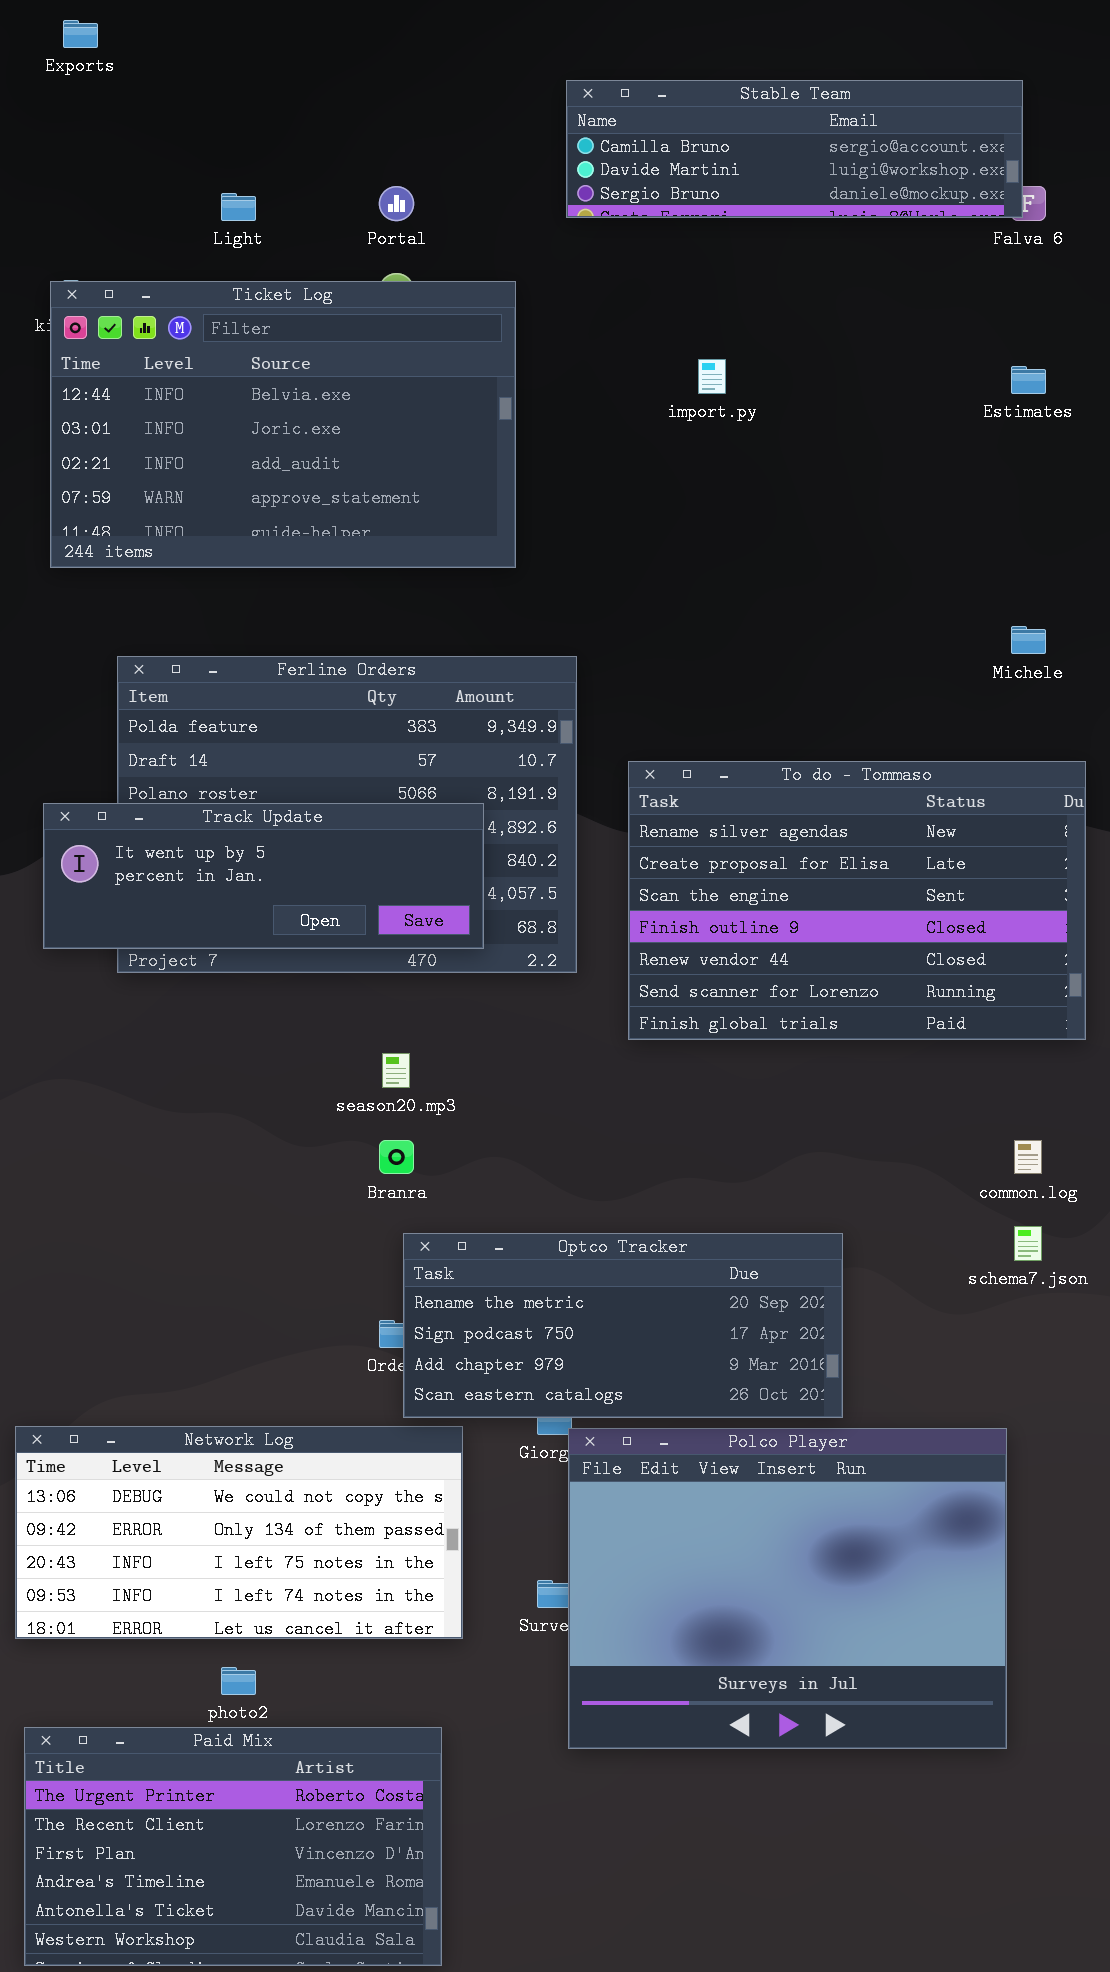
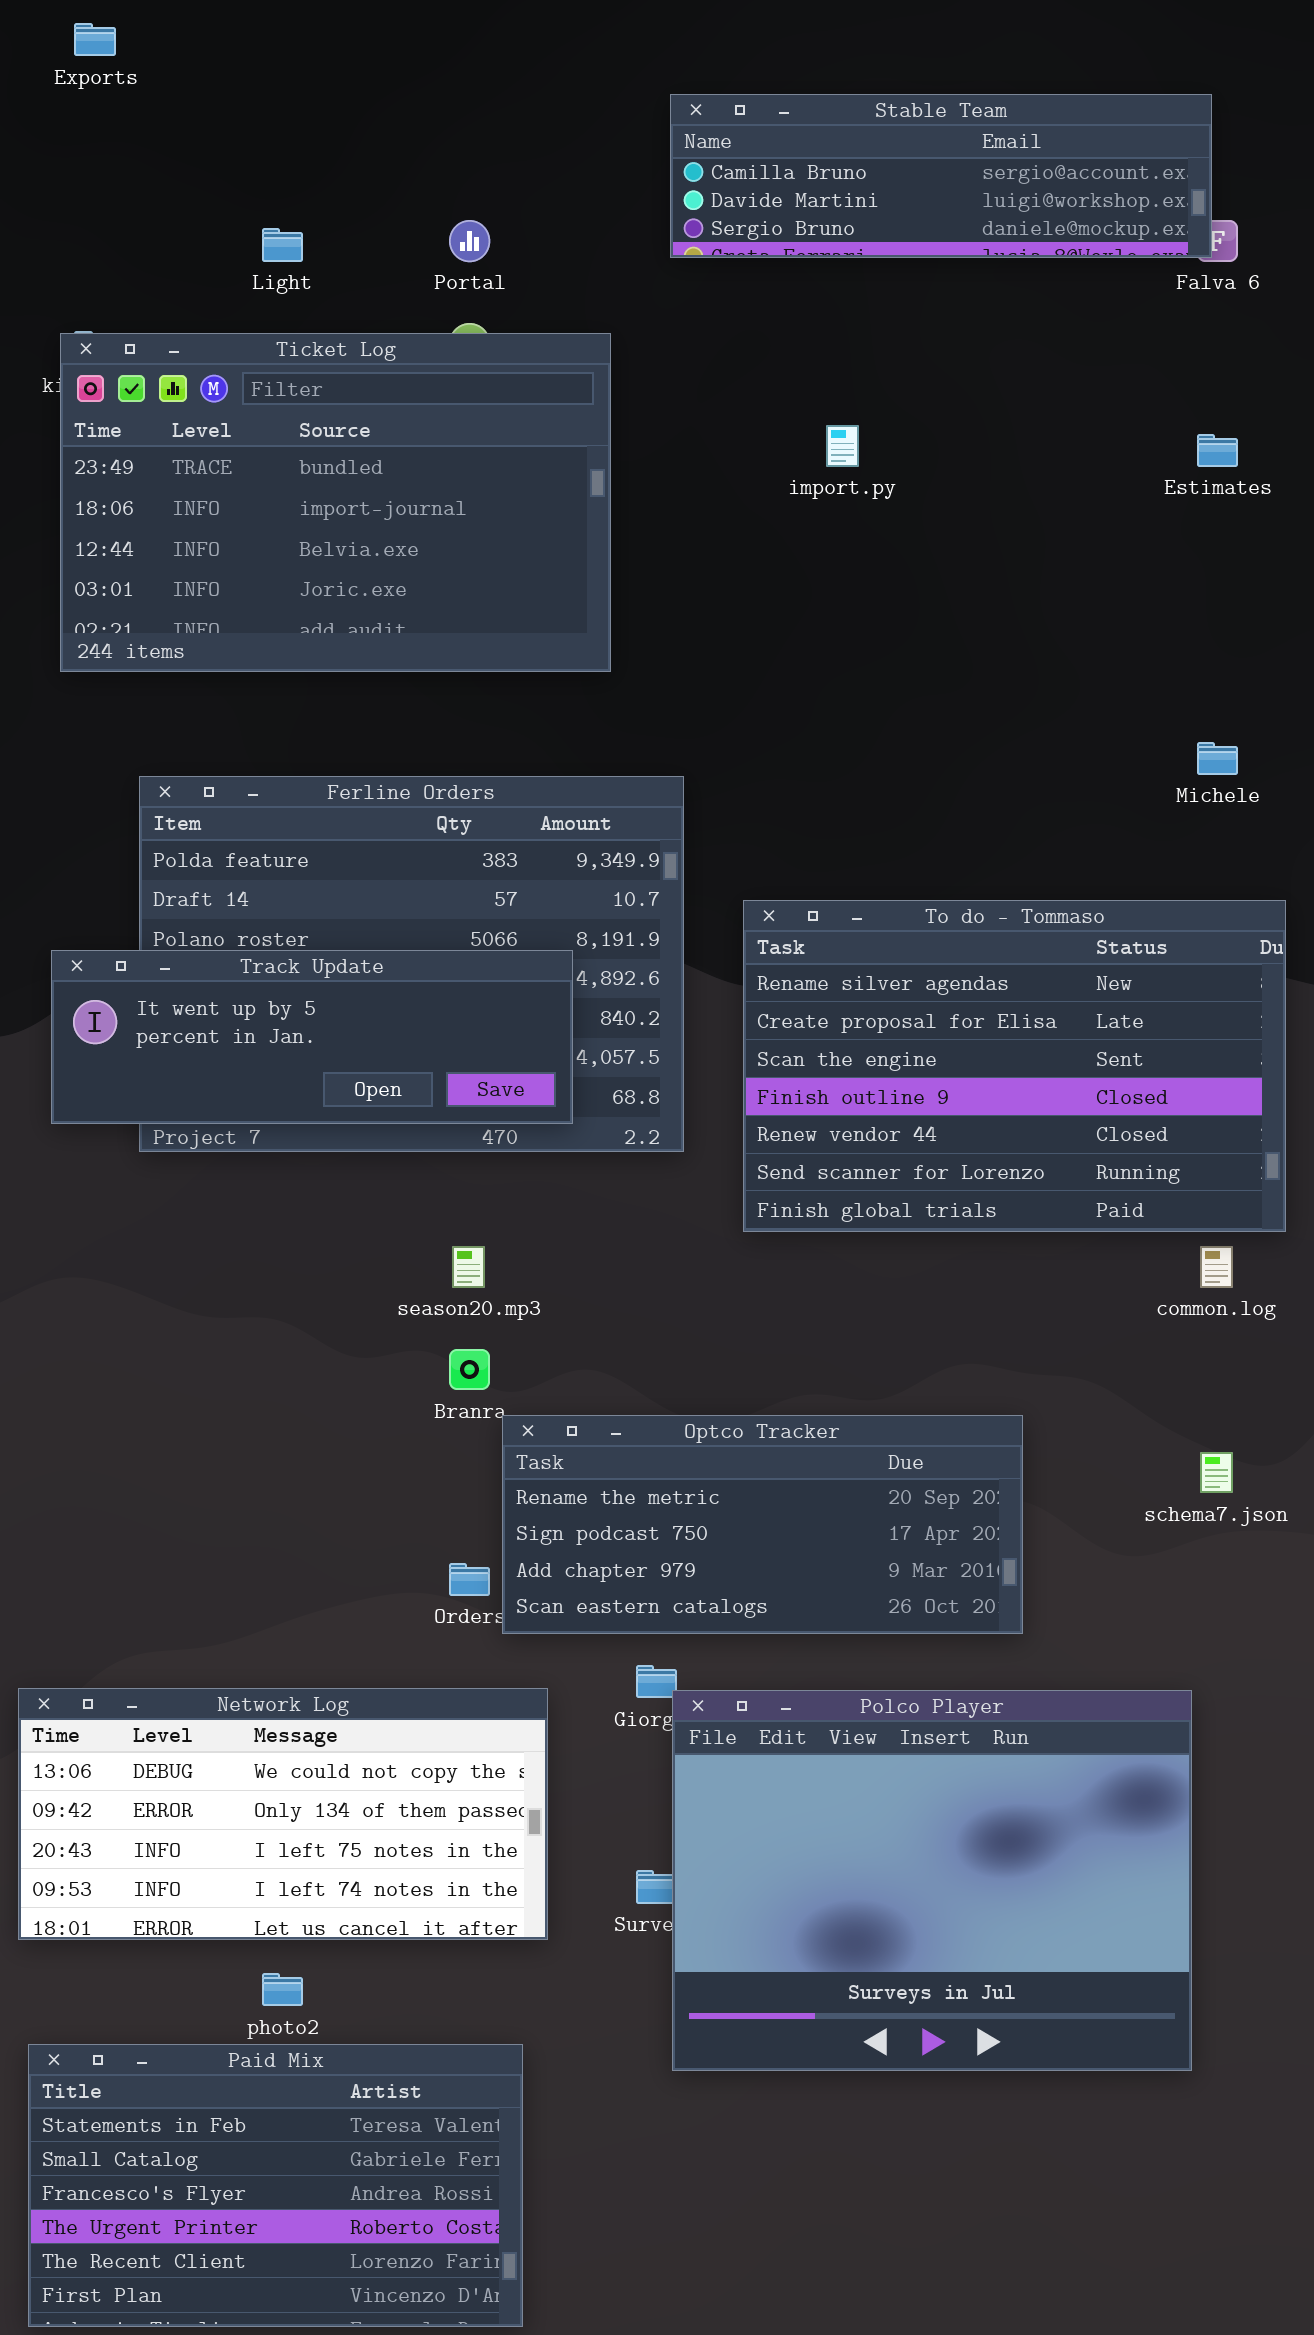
Ticket Log: [50,281,516,568] -> [60,333,611,672], scrolled up 2 rows
common.log: [1014,1140,1042,1174] -> [1200,1246,1233,1288], moved
Optco Tracker: [403,1233,843,1418] -> [502,1415,1023,1634], moved
Paid Mix: [24,1727,442,1966] -> [28,2044,523,2327], scrolled up 3 rows

